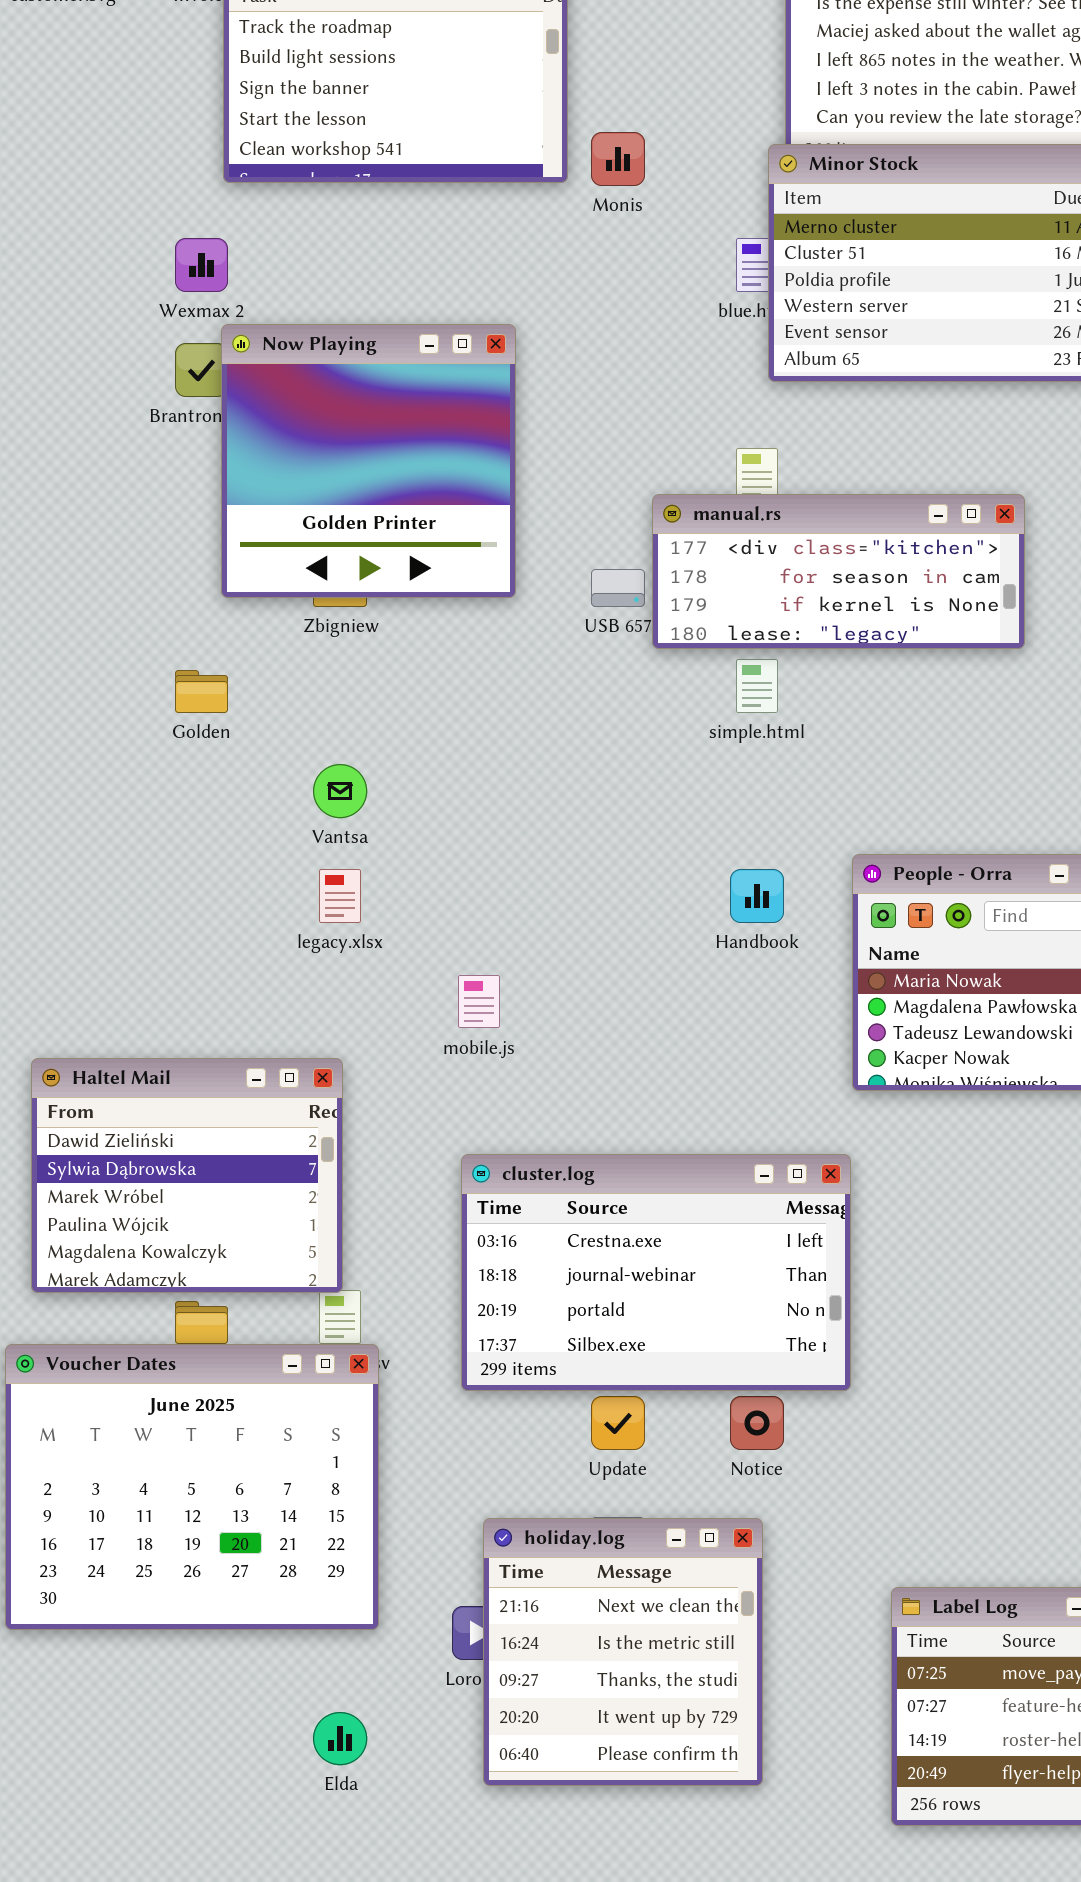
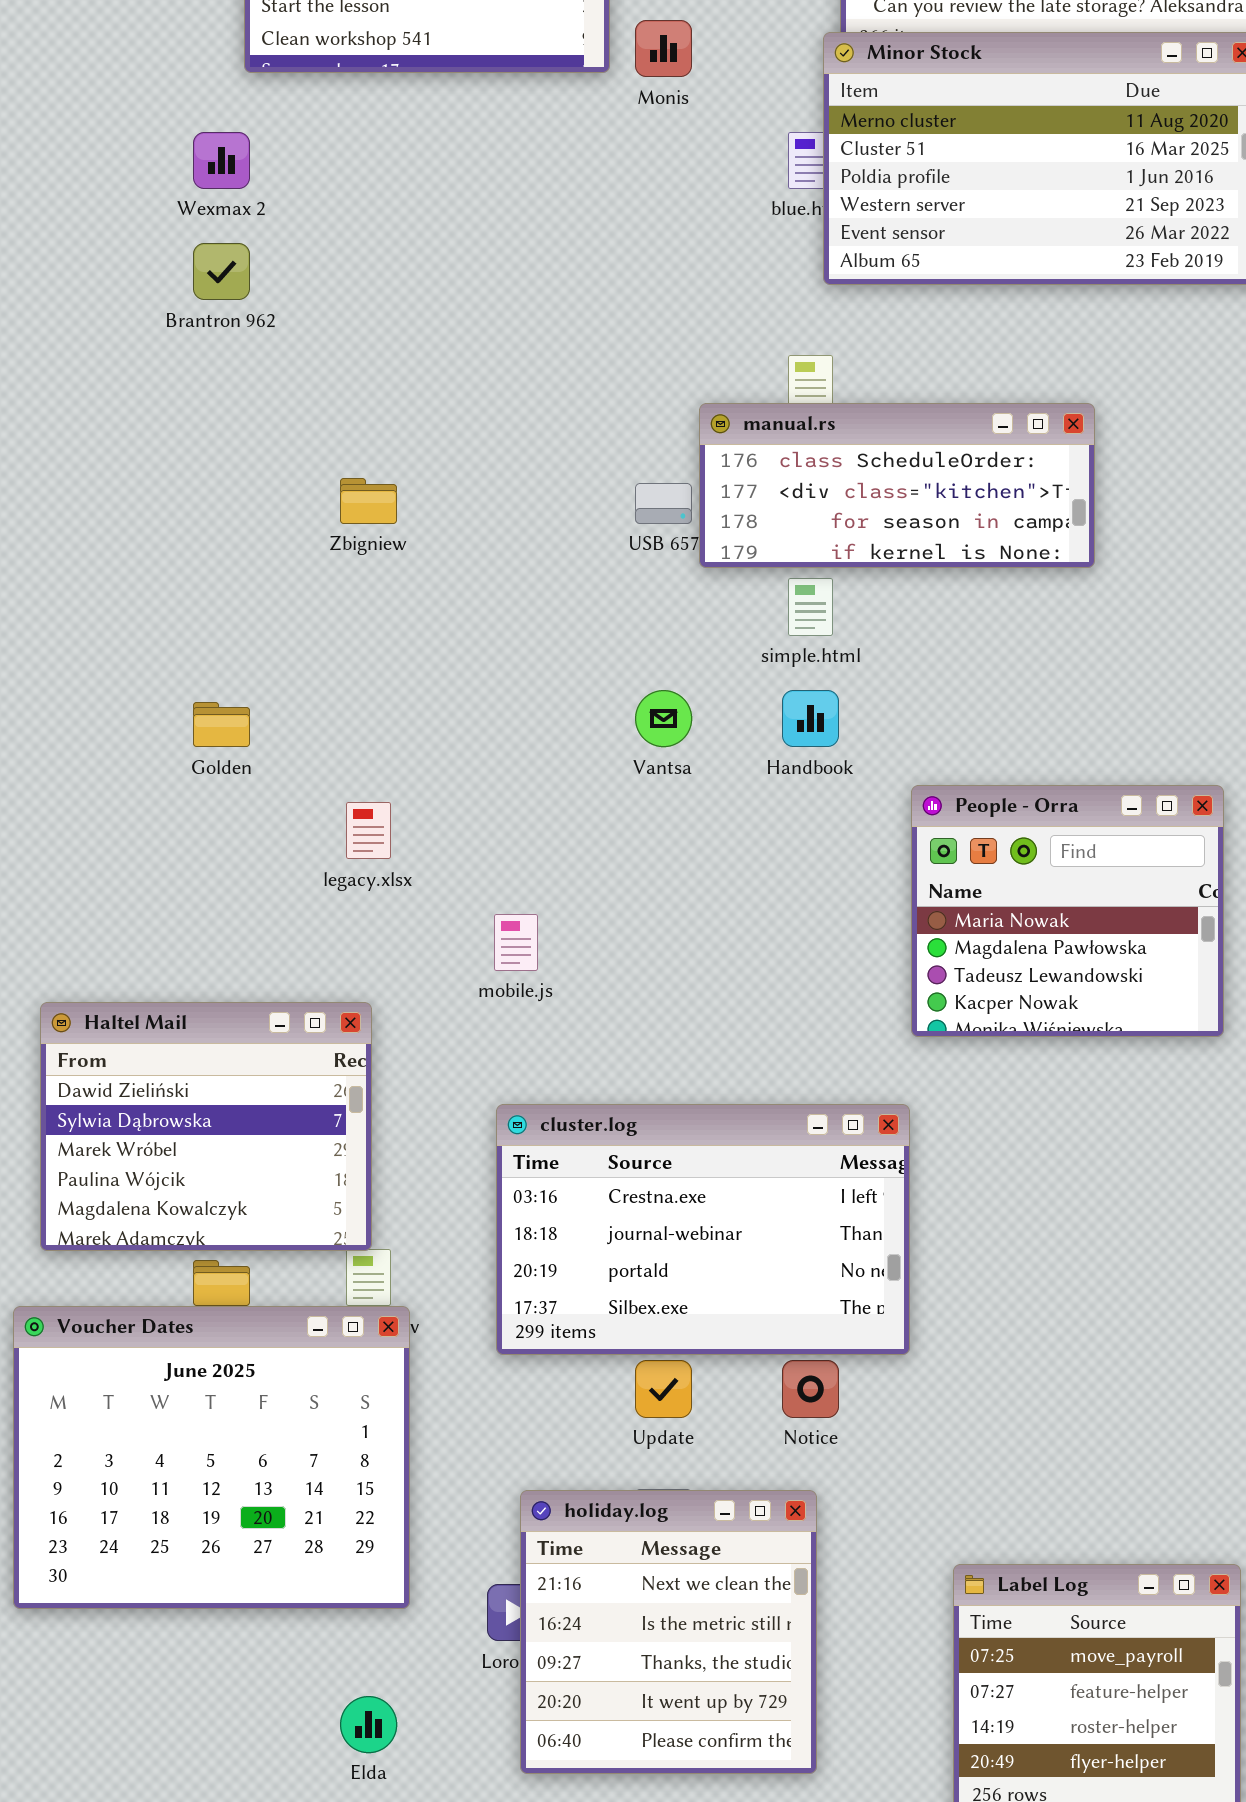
Now Playing: [221,324,516,598] -> none, closed
manual.rs: [652,494,1025,649] -> [699,403,1095,568], scrolled up 1 row
Golden: [175,670,228,713] -> [193,702,250,747], moved
Vantsa: [313,764,367,818] -> [635,690,692,747], moved
Handbook: [730,869,784,923] -> [782,690,839,747], moved

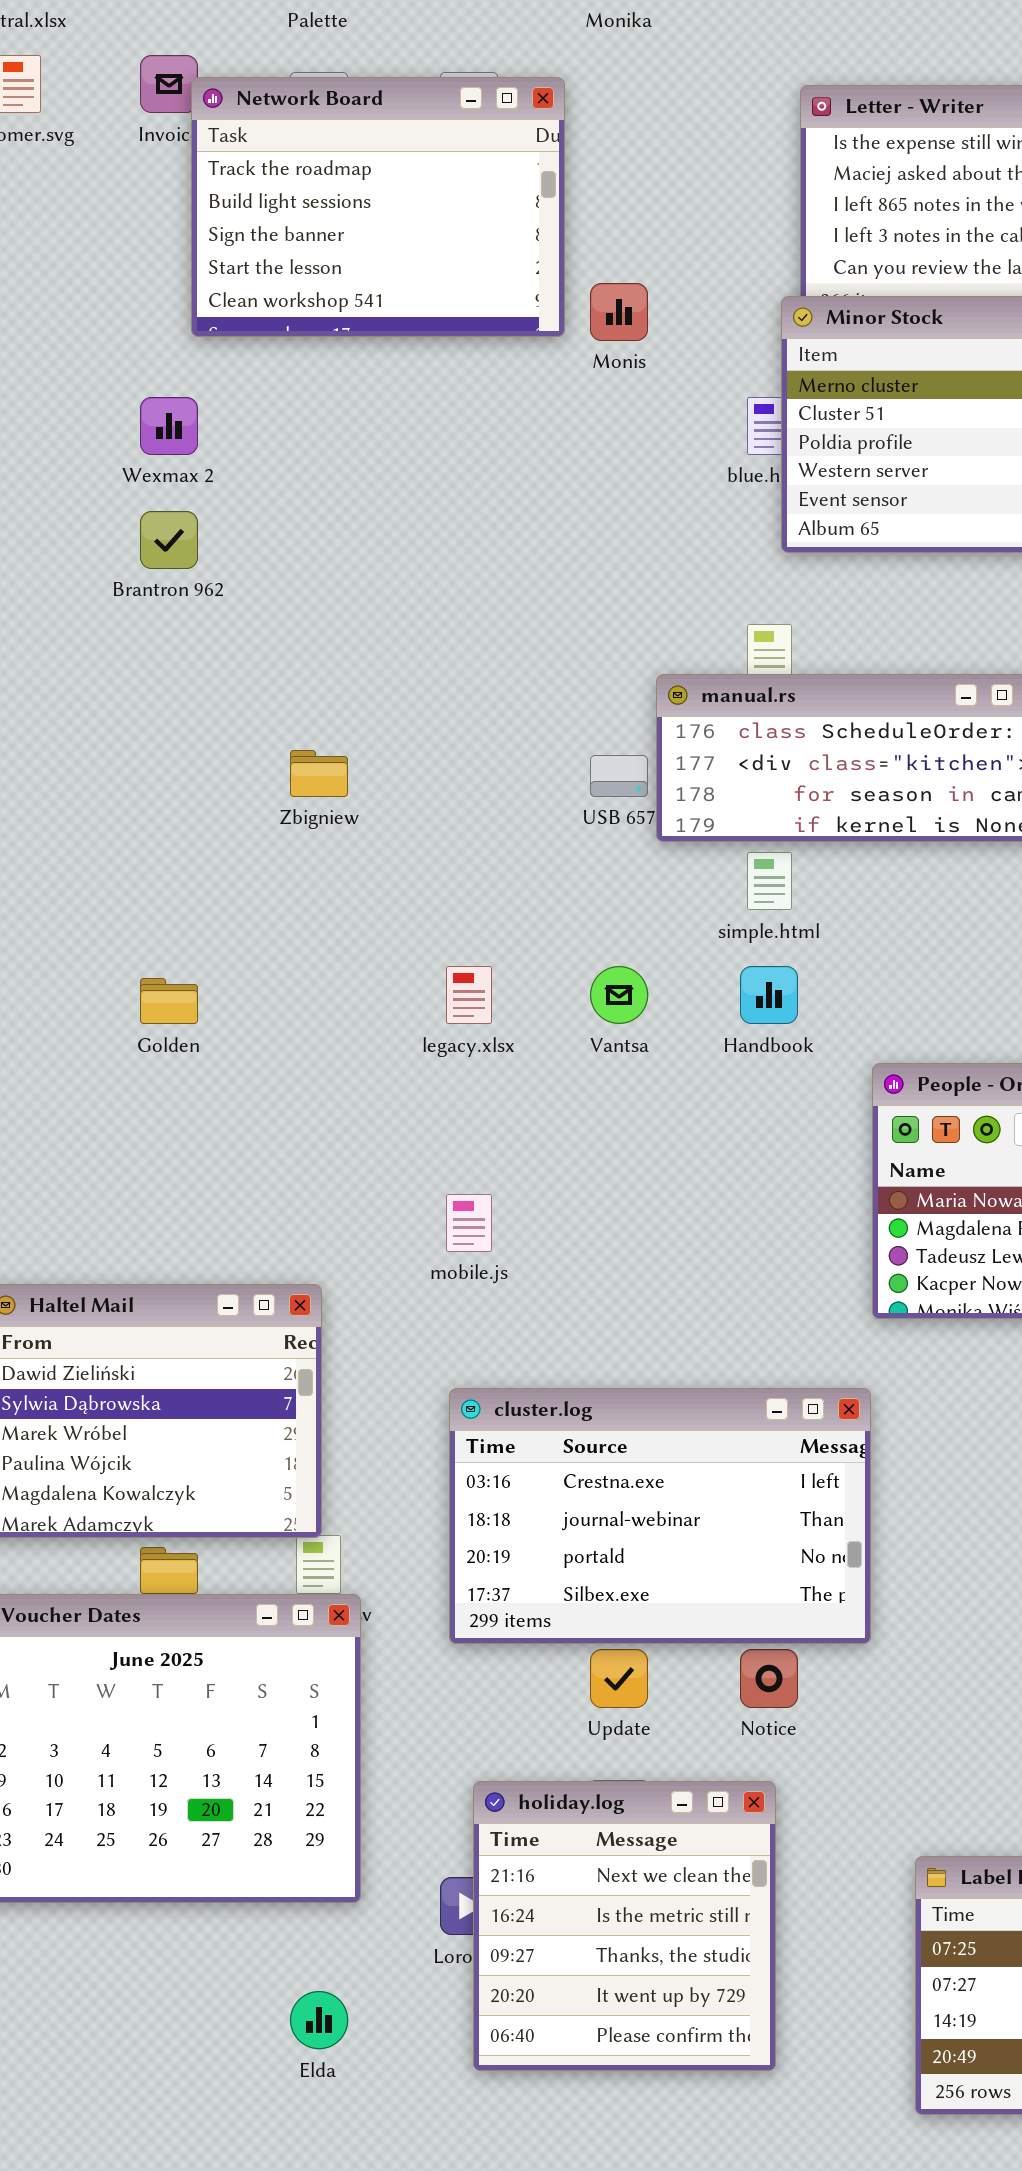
legacy.xlsx: [346,802,391,859] -> [446,966,492,1024], moved

